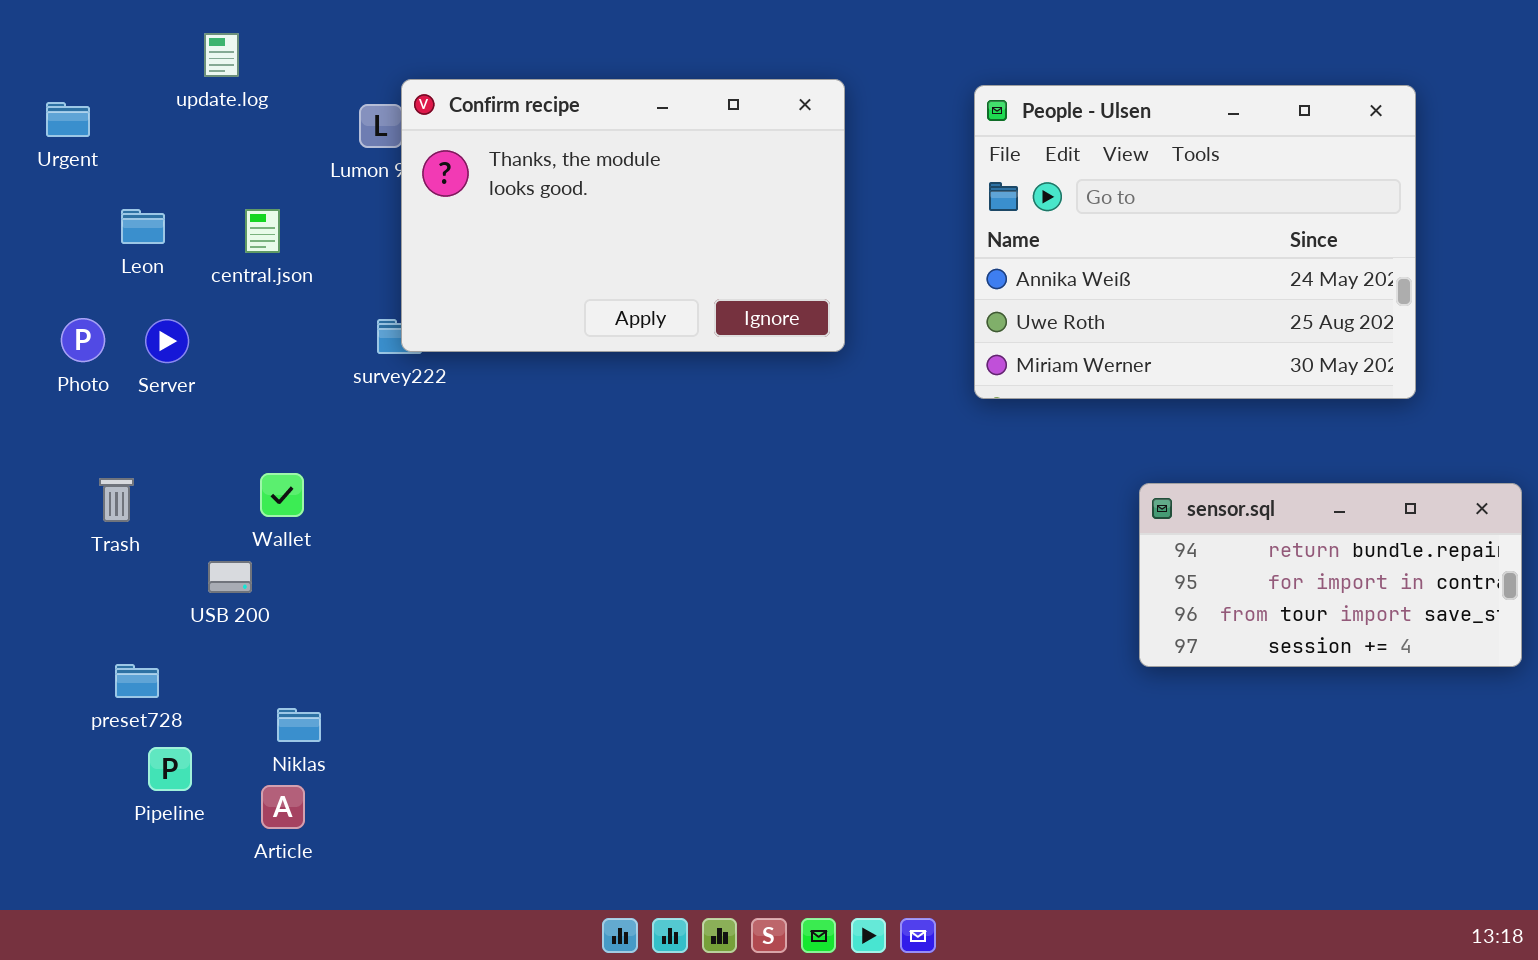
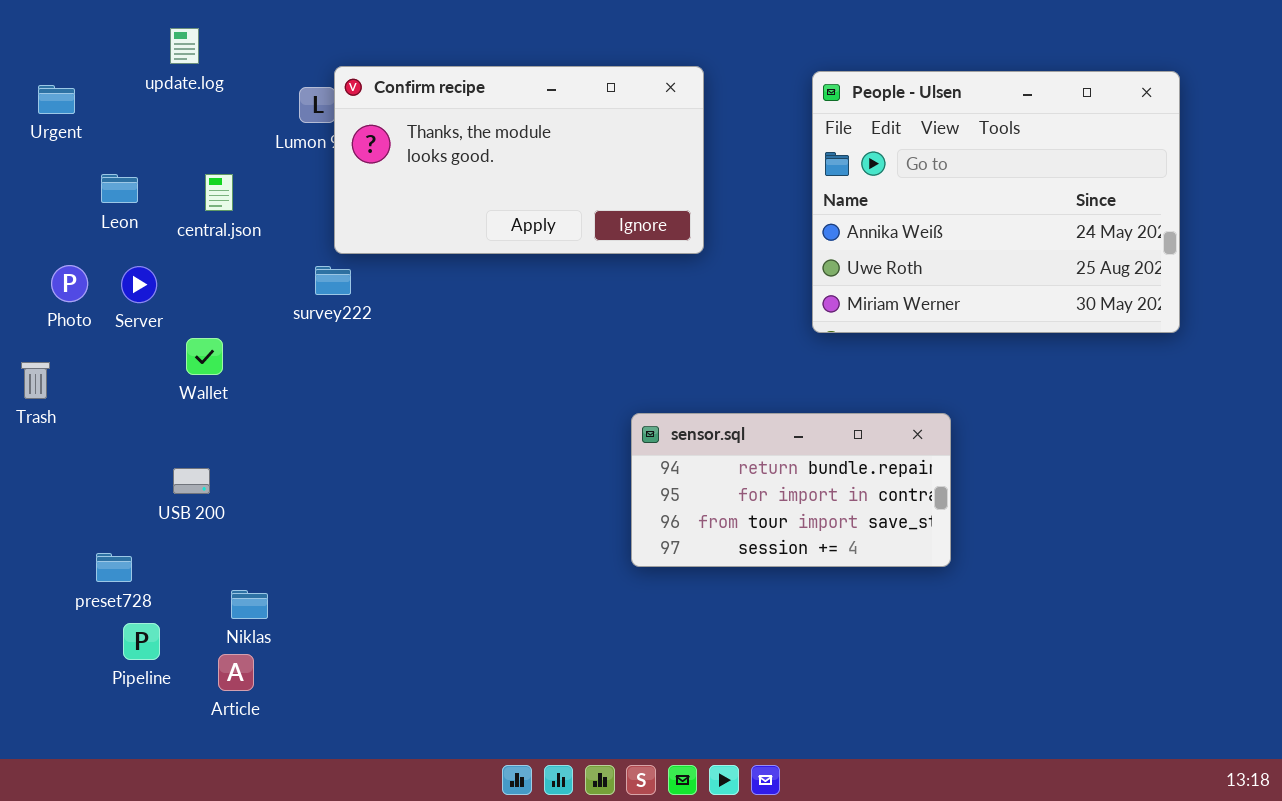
Confirm recipe: [401,79,845,352] -> [334,66,704,254], resized
Wallet: [260,473,304,517] -> [186,338,223,375], moved
Trash: [99,478,134,522] -> [21,362,50,399], moved
sensor.sql: [1139,483,1522,667] -> [631,413,951,567], moved

